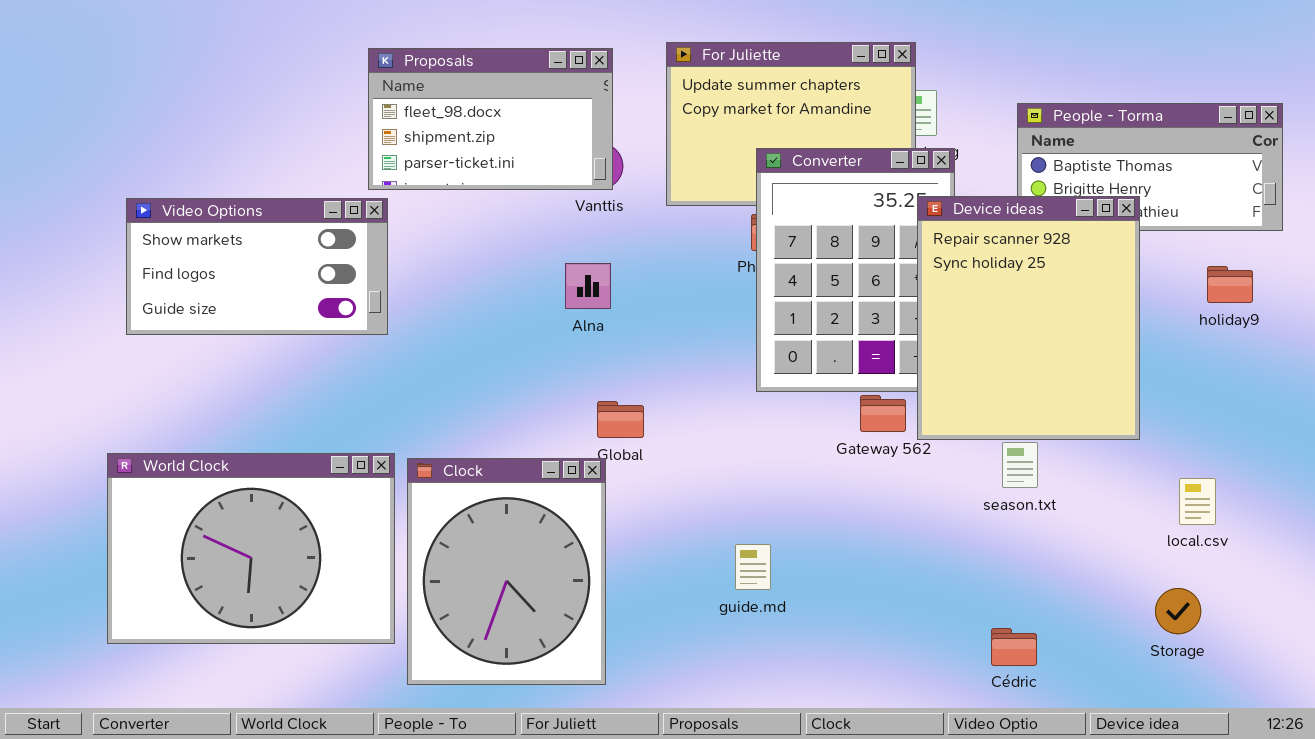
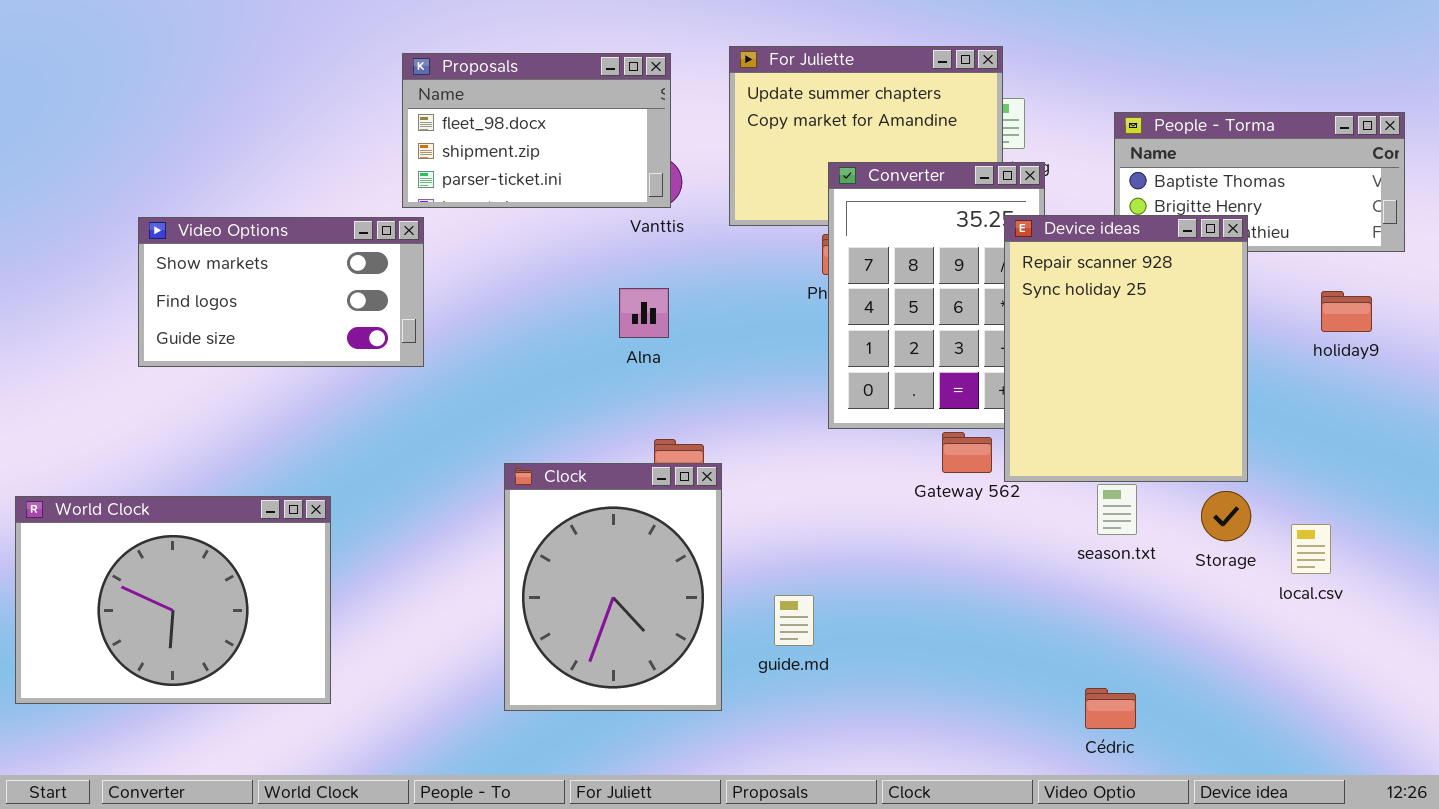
World Clock: [107,453,395,644] -> [15,496,331,704], moved
Clock: [407,458,606,685] -> [504,463,722,711], moved
guide.md: [735,544,771,590] -> [774,595,814,646], moved
Storage: [1155,588,1201,634] -> [1201,491,1251,541], moved

